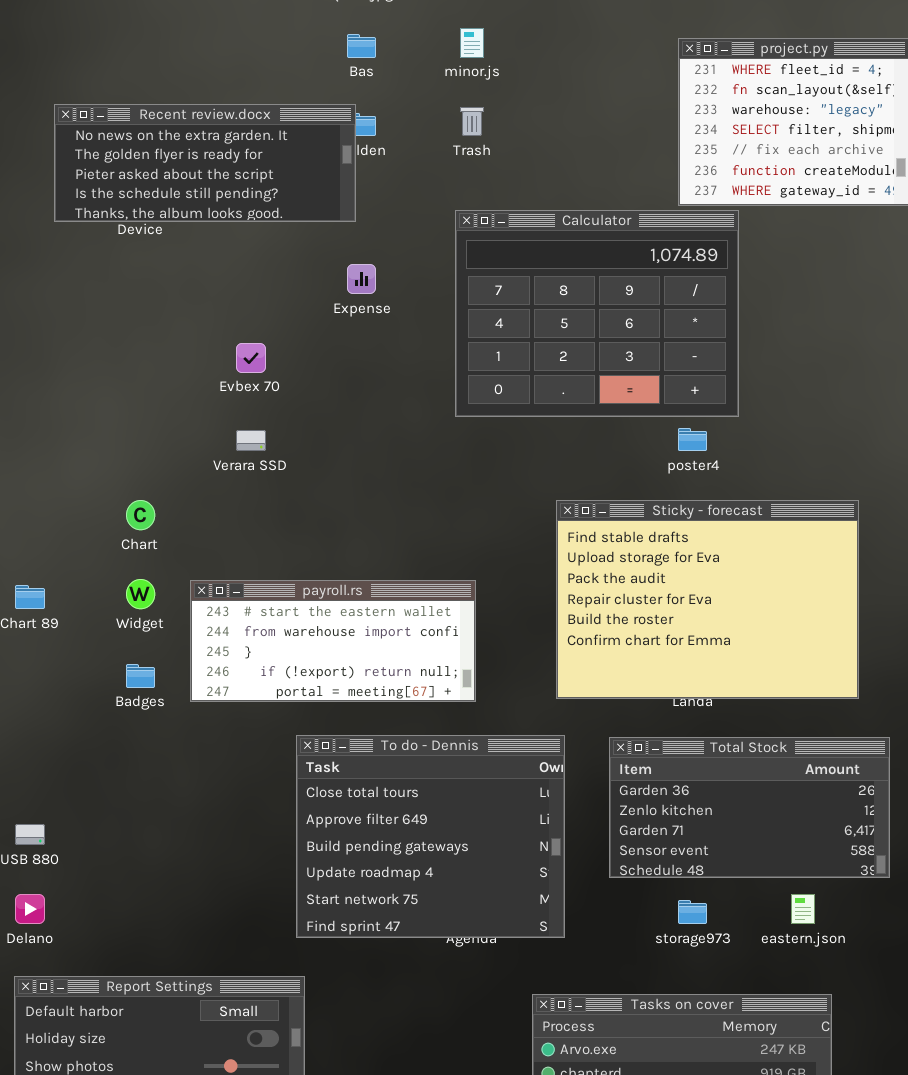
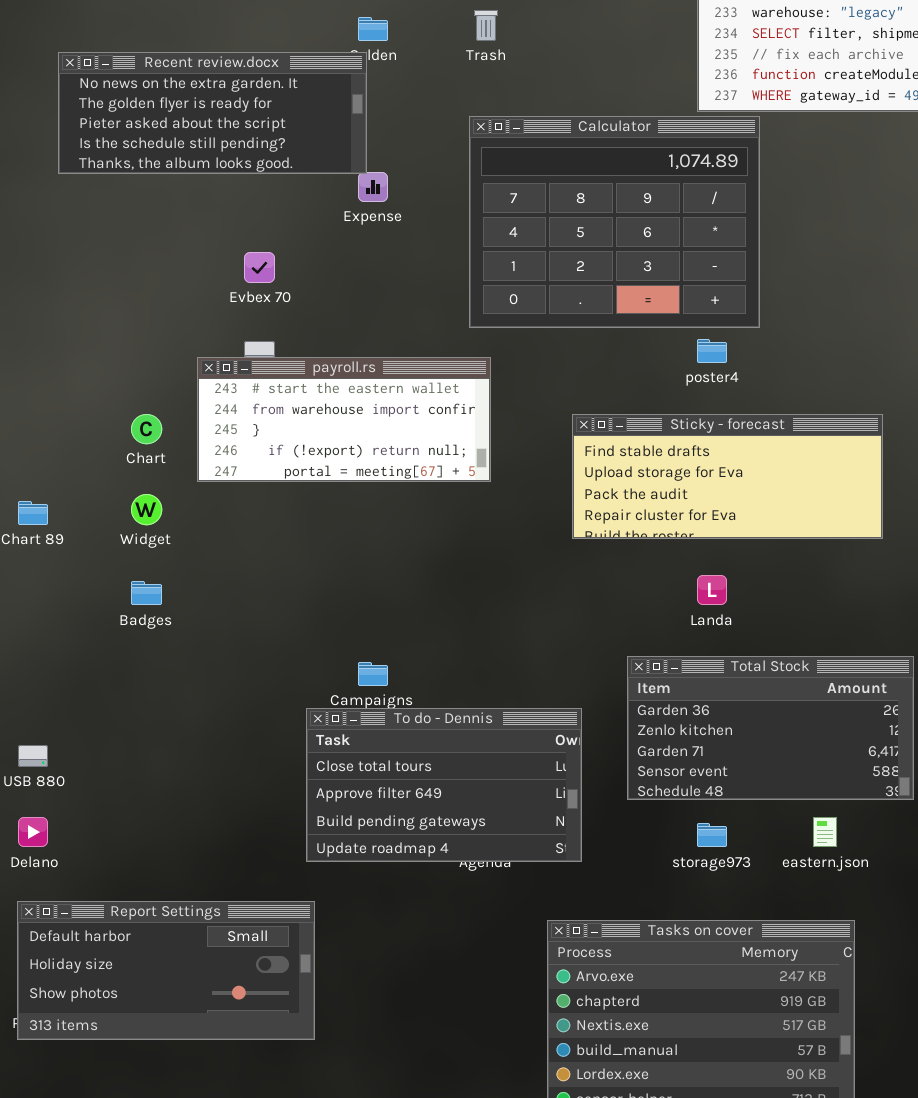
Recent review.docx: [54,104,356,222] -> [58,52,367,174], moved
Sticky - forecast: [556,500,859,699] -> [572,414,883,539], resized
payroll.rs: [190,580,476,702] -> [197,357,491,482], moved
To do - Dennis: [296,735,565,938] -> [306,708,582,862], resized

